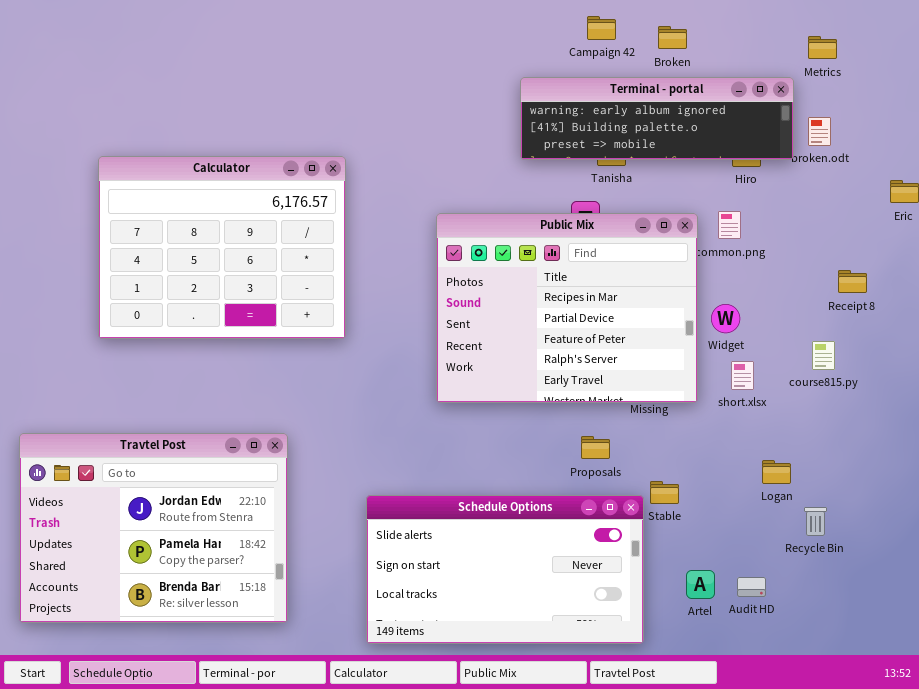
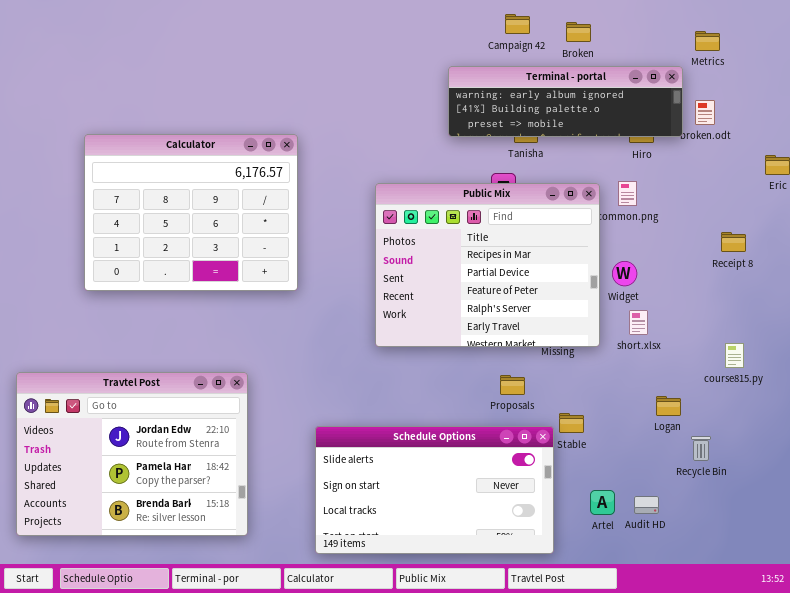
course815.py: [812,341,835,370] -> [725,343,744,368], moved

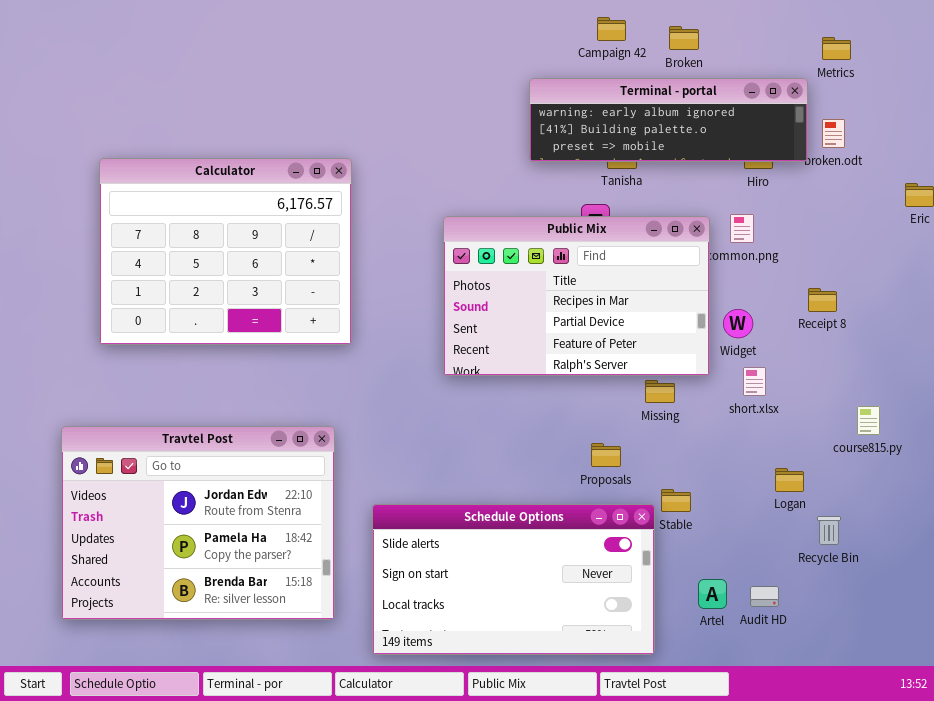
Public Mix: [375,183,600,347] -> [443,216,710,376], resized
Receipt 8: [721,232,746,252] -> [808,288,837,312], moved
Travtel Post: [16,372,248,536] -> [61,426,335,620], moved

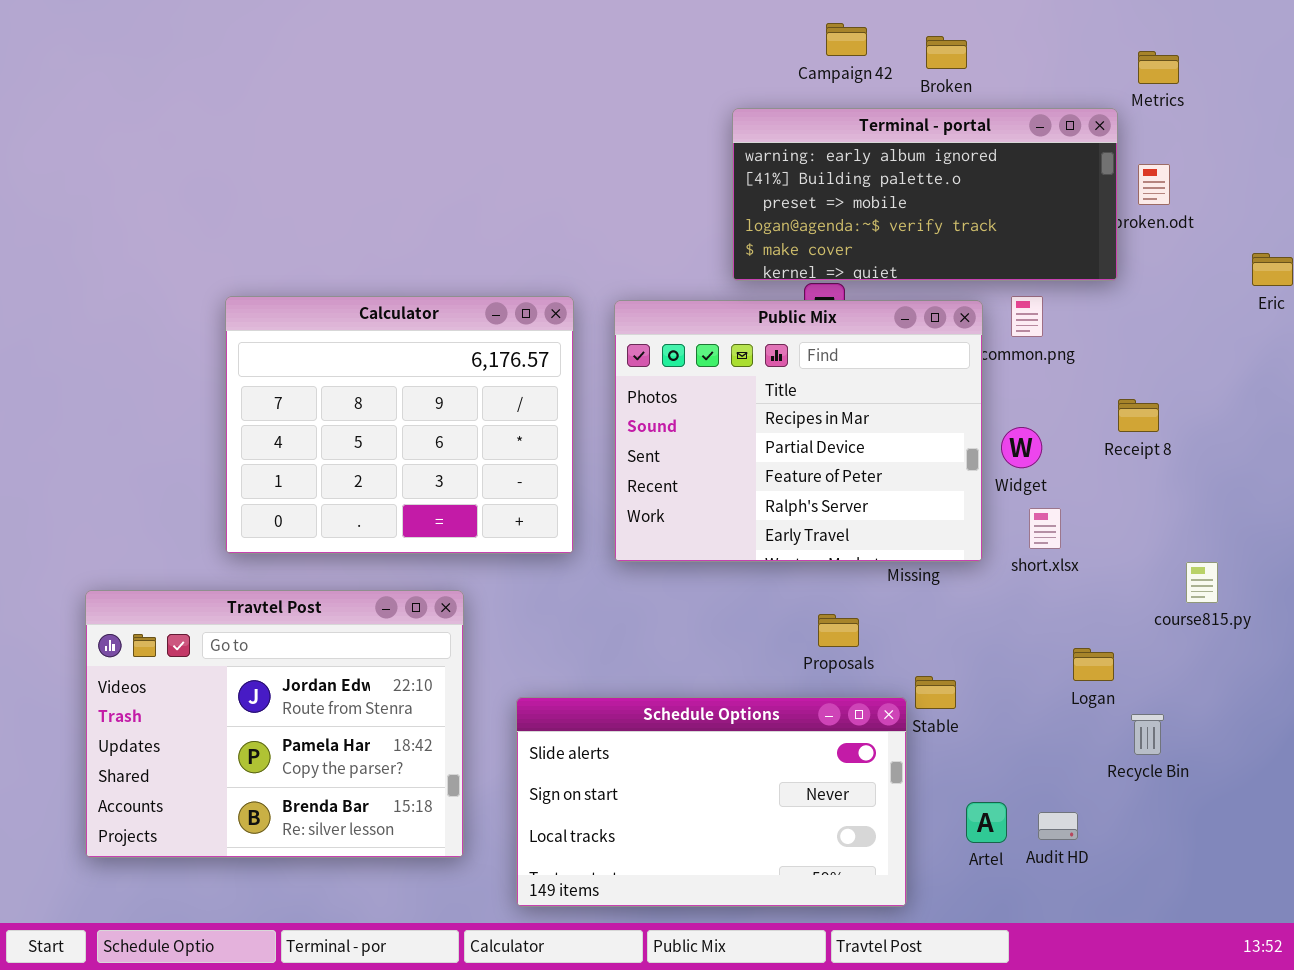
Terminal - portal: [529,78,808,162] -> [732,108,1118,281], resized
Calculator: [99,158,352,345] -> [225,296,574,554], moved
Public Mix: [443,216,710,376] -> [614,300,983,562], resized

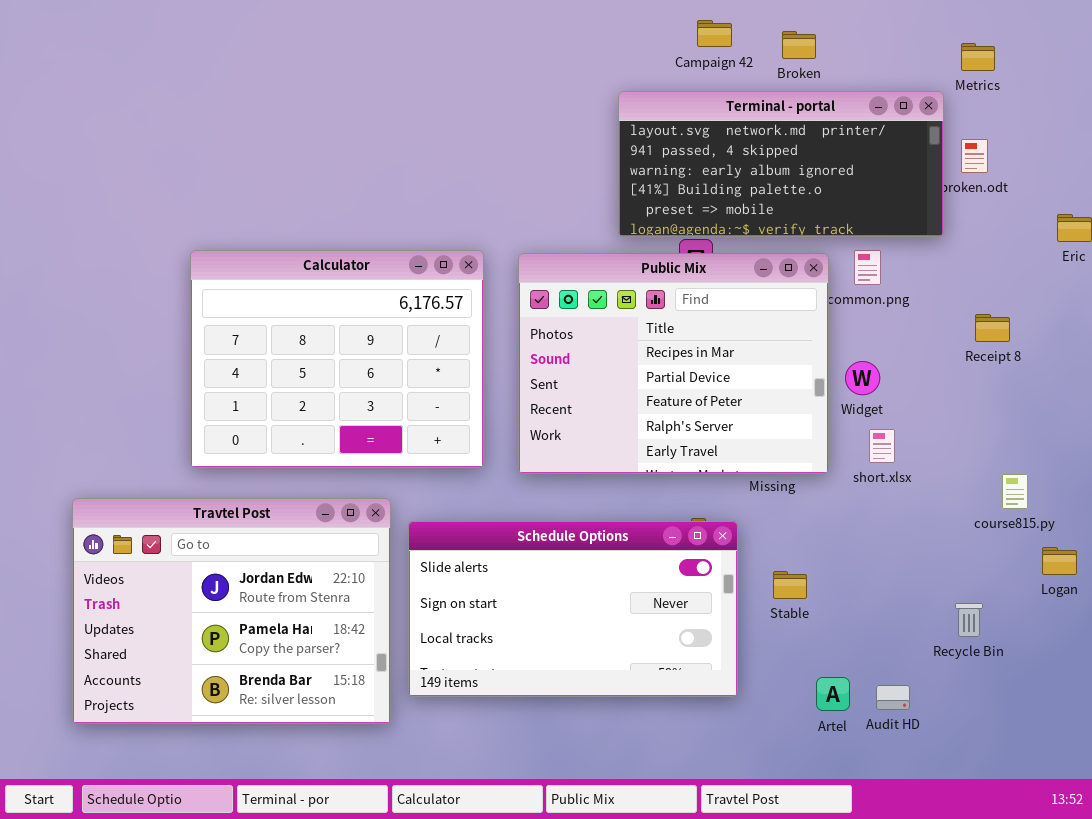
Terminal - portal: [732,108,1118,281] -> [618,91,944,237], scrolled up 2 rows
Receipt 8: [1118,399,1159,432] -> [975,314,1010,342], moved
Logan: [1073,648,1114,681] -> [1042,547,1077,575], moved
Schedule Options: [516,697,907,907] -> [408,521,738,697], moved

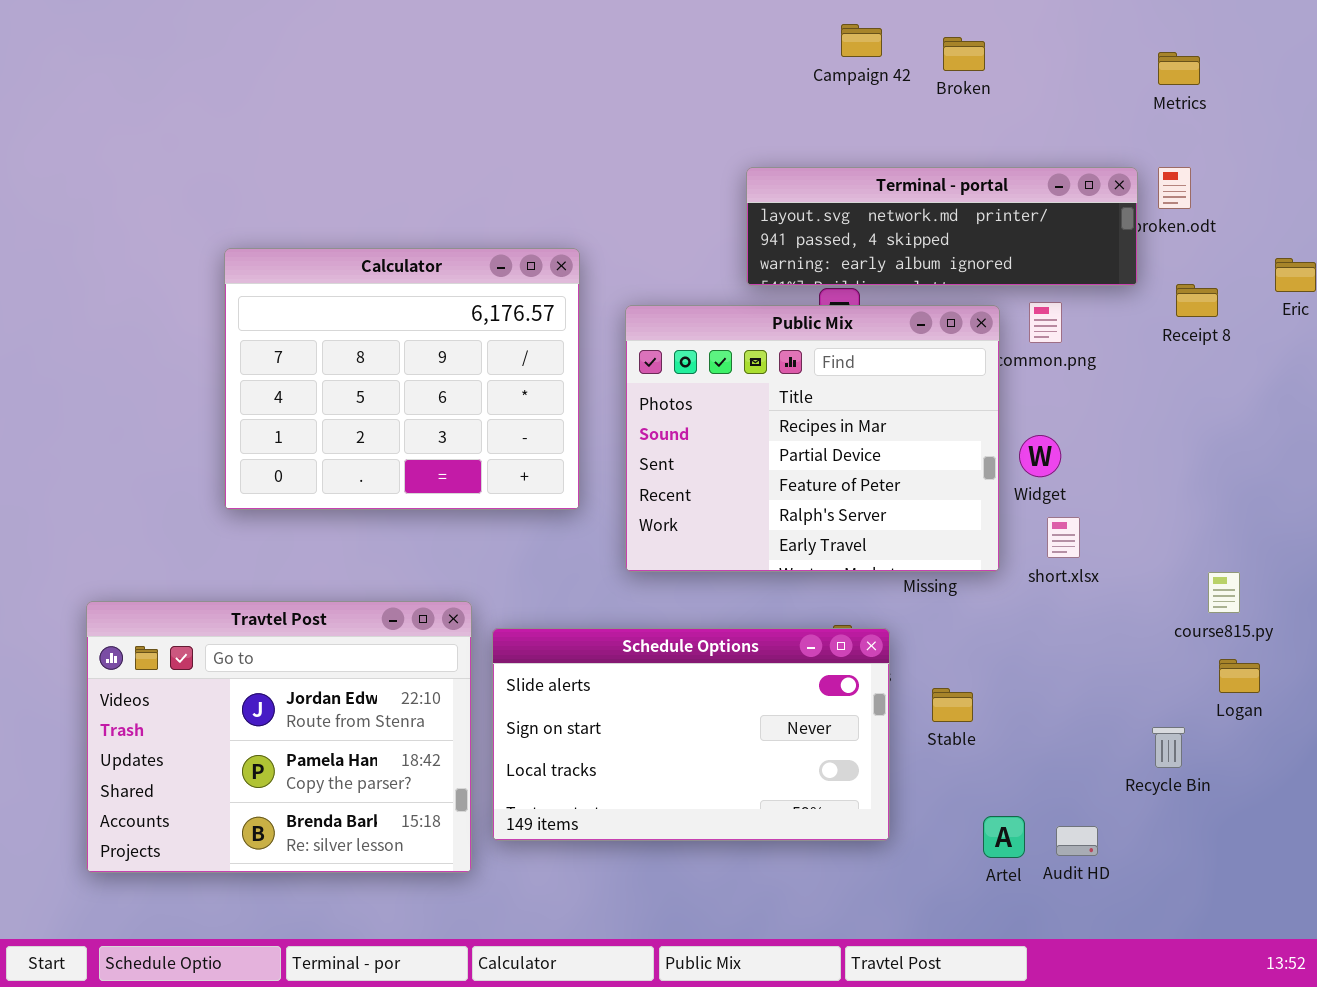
Terminal - portal: [618,91,944,237] -> [746,167,1138,286], resized
Calculator: [190,250,484,468] -> [224,248,580,510], moved
Receipt 8: [975,314,1010,342] -> [1176,284,1218,317], moved
Logan: [1042,547,1077,575] -> [1219,659,1260,693], moved

